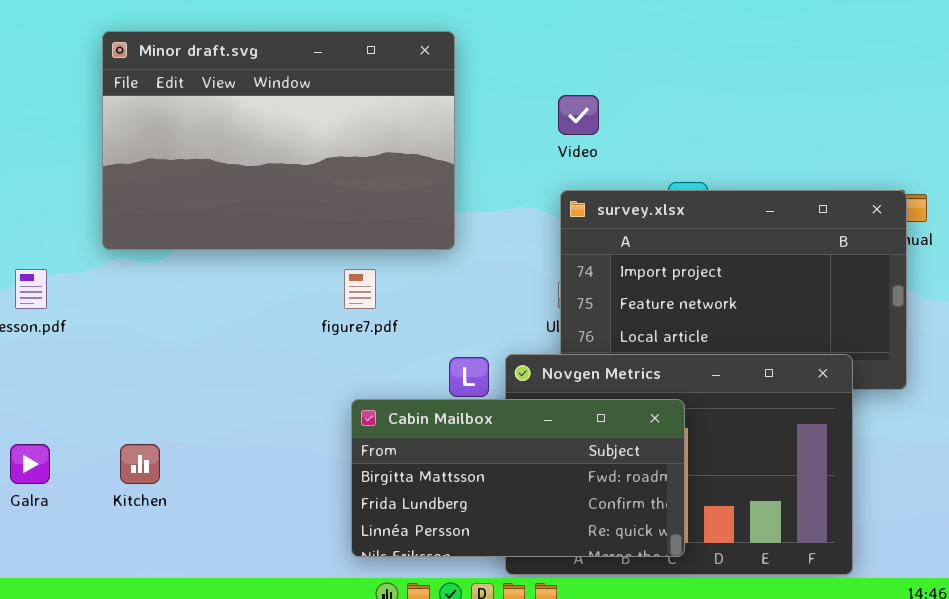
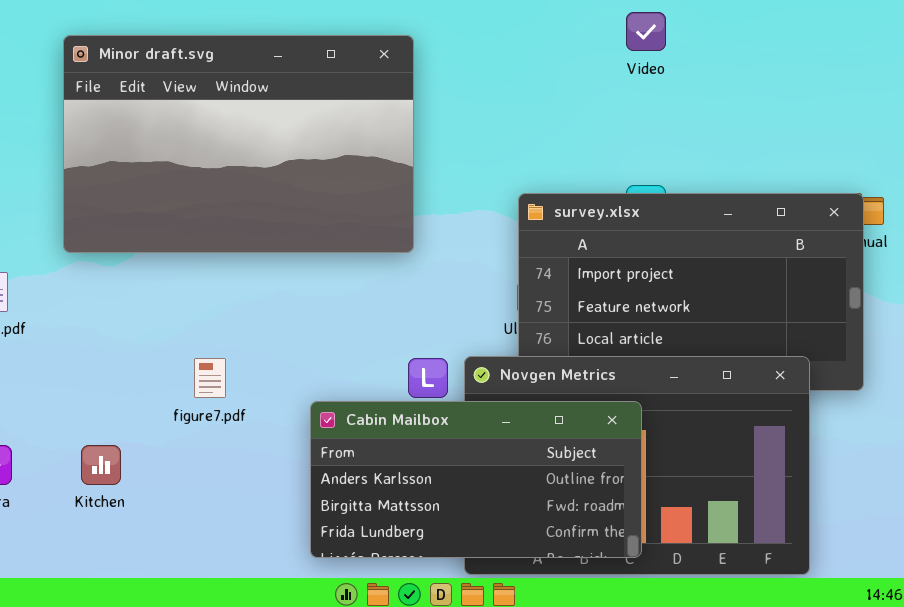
Video: [558,95,599,135] -> [626,12,666,51], moved
figure7.pdf: [344,269,376,309] -> [194,358,226,398], moved
Cabin Mailbox: [351,399,685,557] -> [310,401,642,558], scrolled up 1 row

